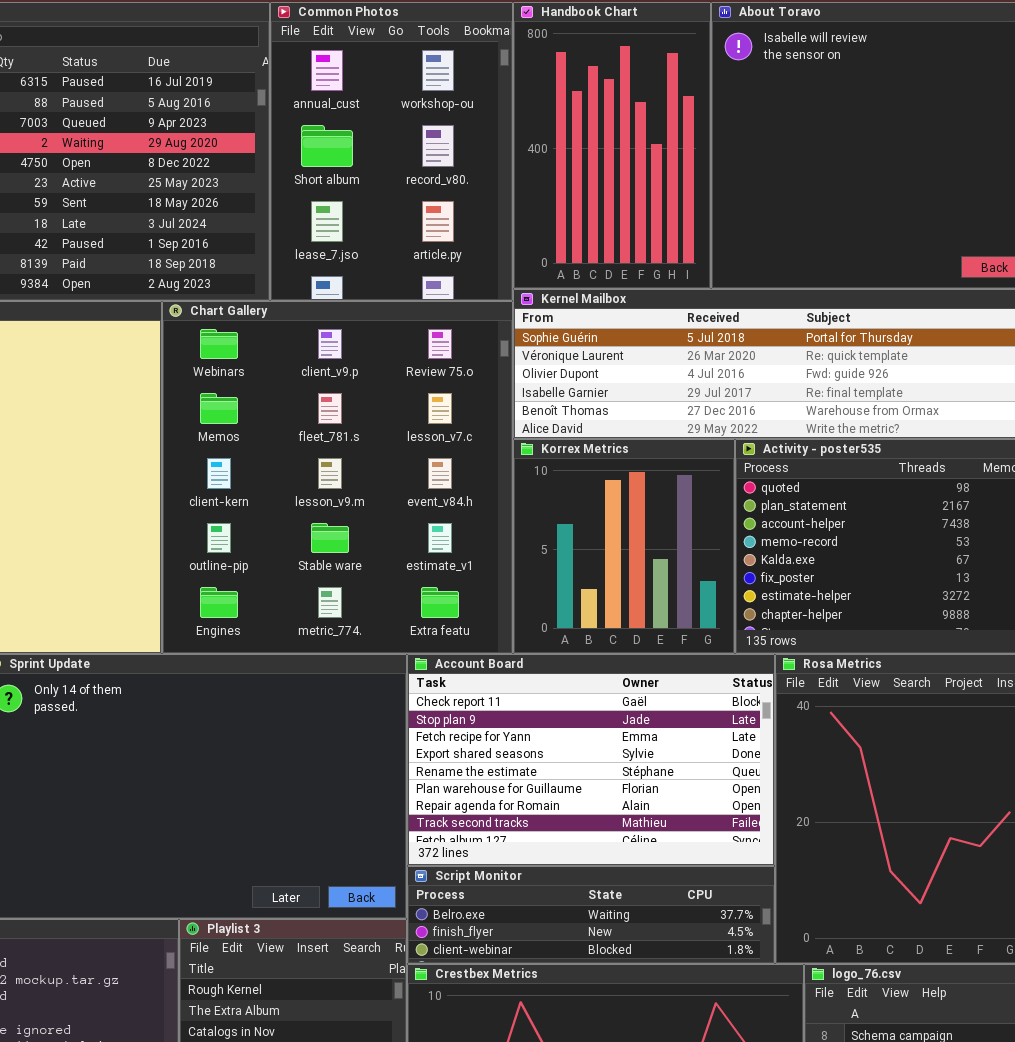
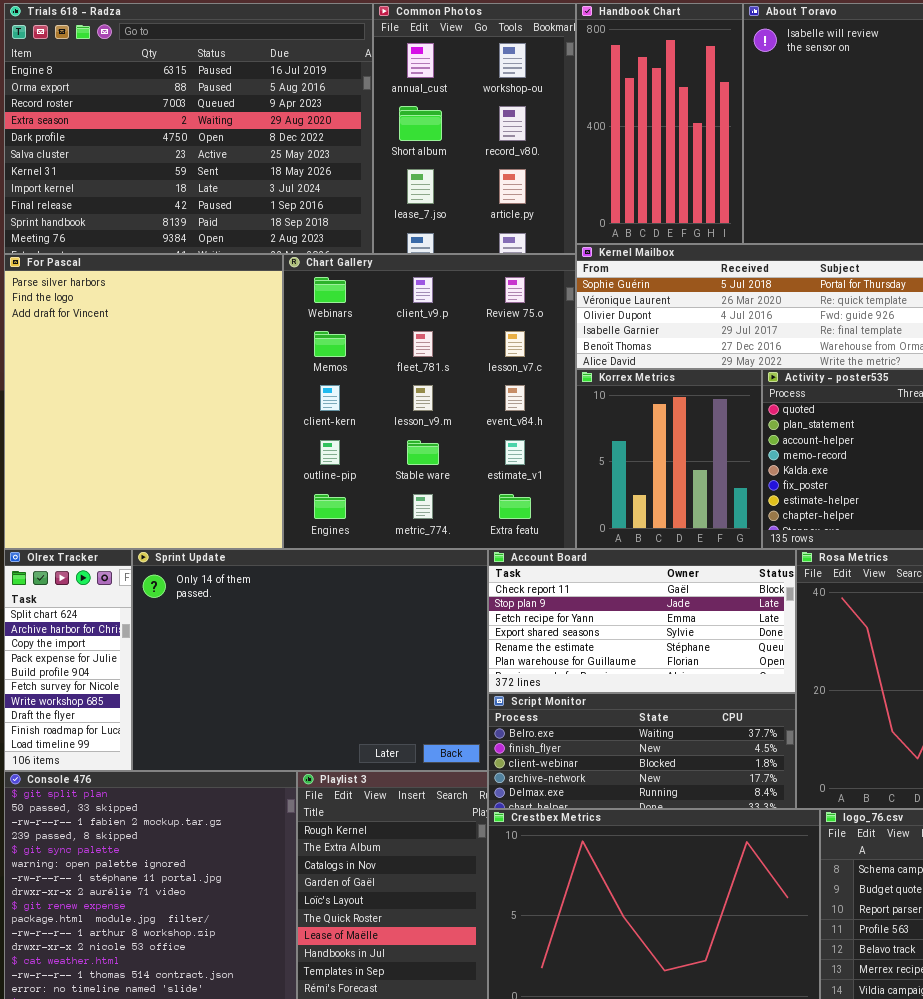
Account Board: [407,654,775,866] -> [488,549,796,693], resized
Script Monitor: [407,866,775,964] -> [488,693,796,809], resized

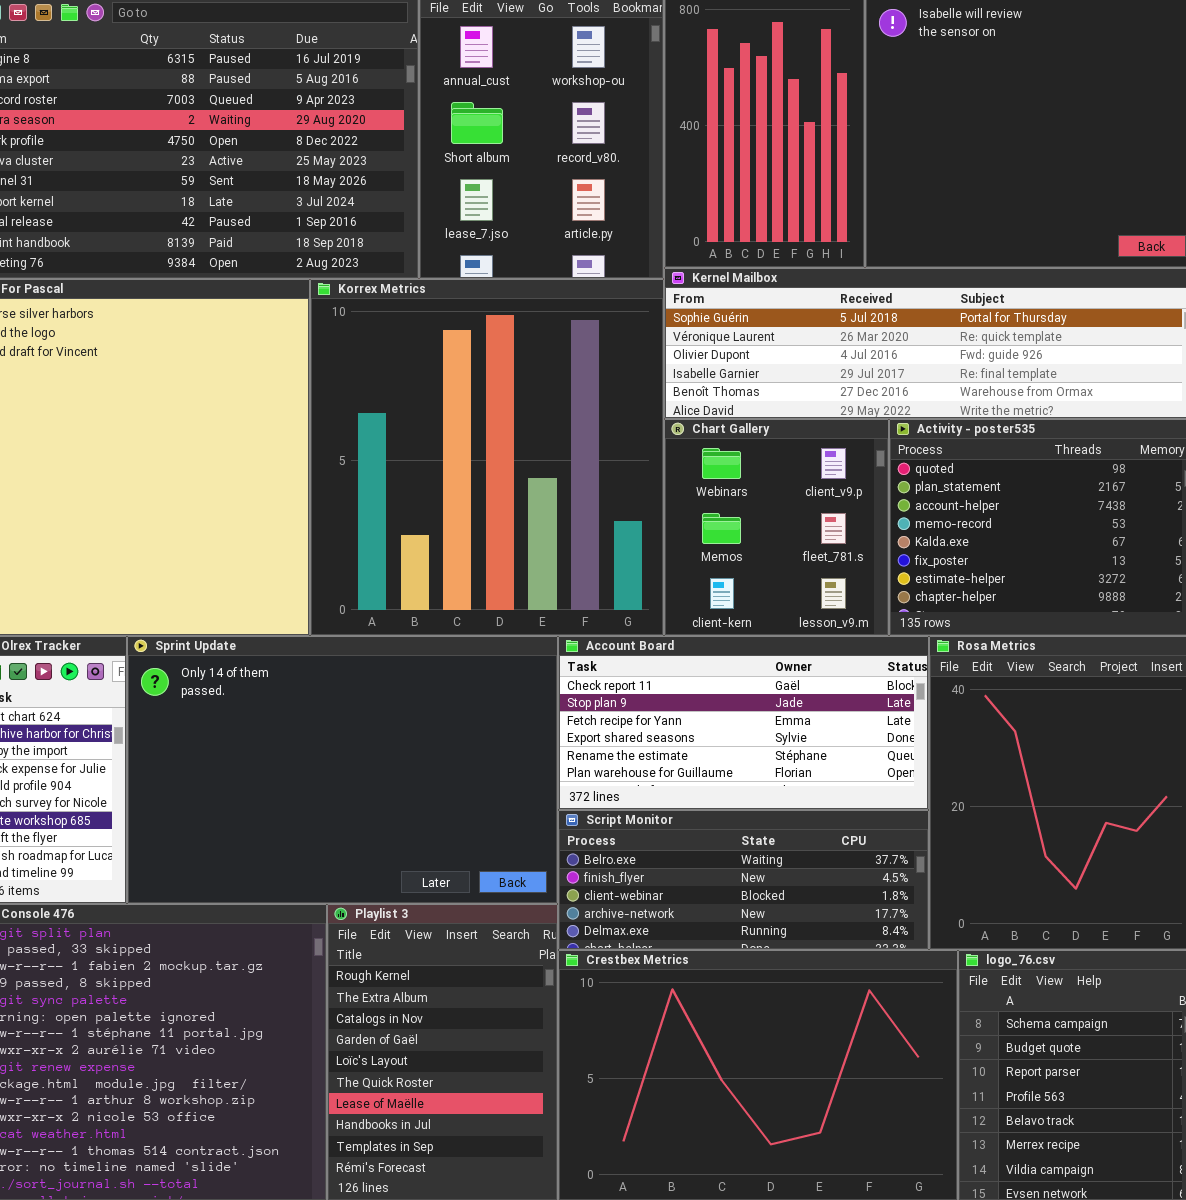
Chart Gallery: [283,254,576,549] -> [664,419,889,636], moved, resized
Korrex Metrics: [576,369,762,549] -> [310,279,664,636], moved, resized

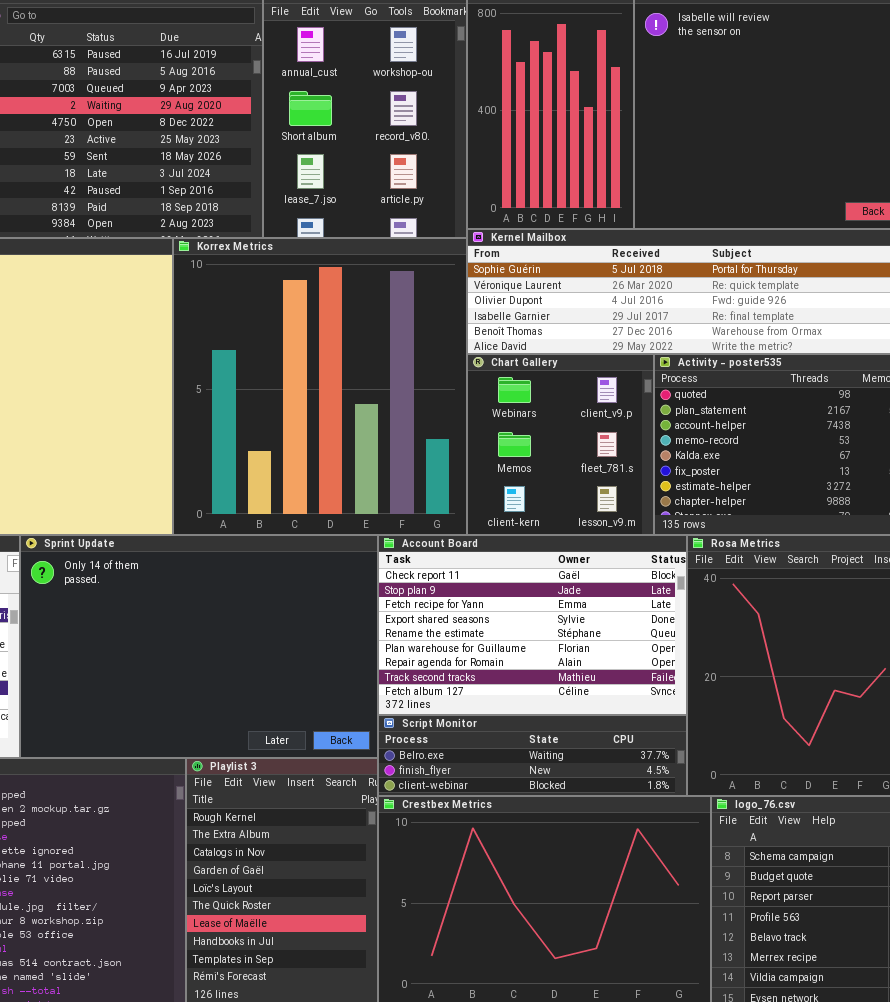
Account Board: [558,636,929,810] -> [378,535,687,715], resized
Script Monitor: [558,810,929,950] -> [378,715,687,796], resized

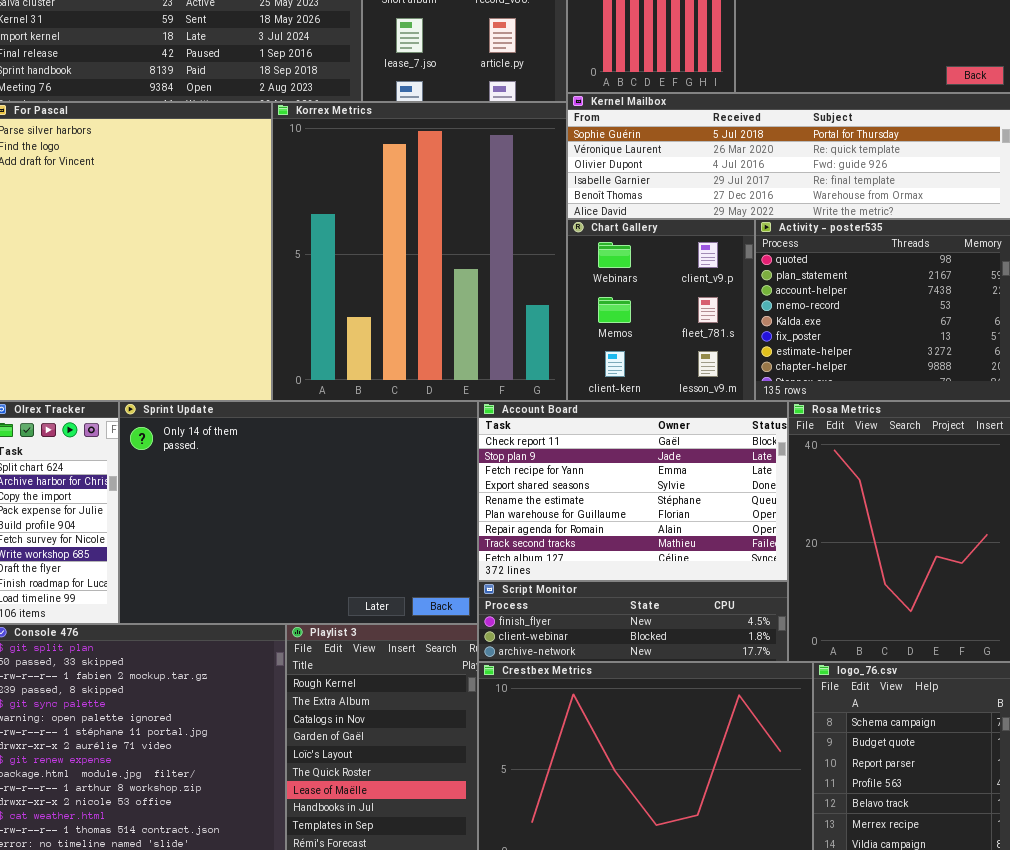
Script Monitor: [378,715,687,796] -> [478,581,788,662], scrolled down 1 row

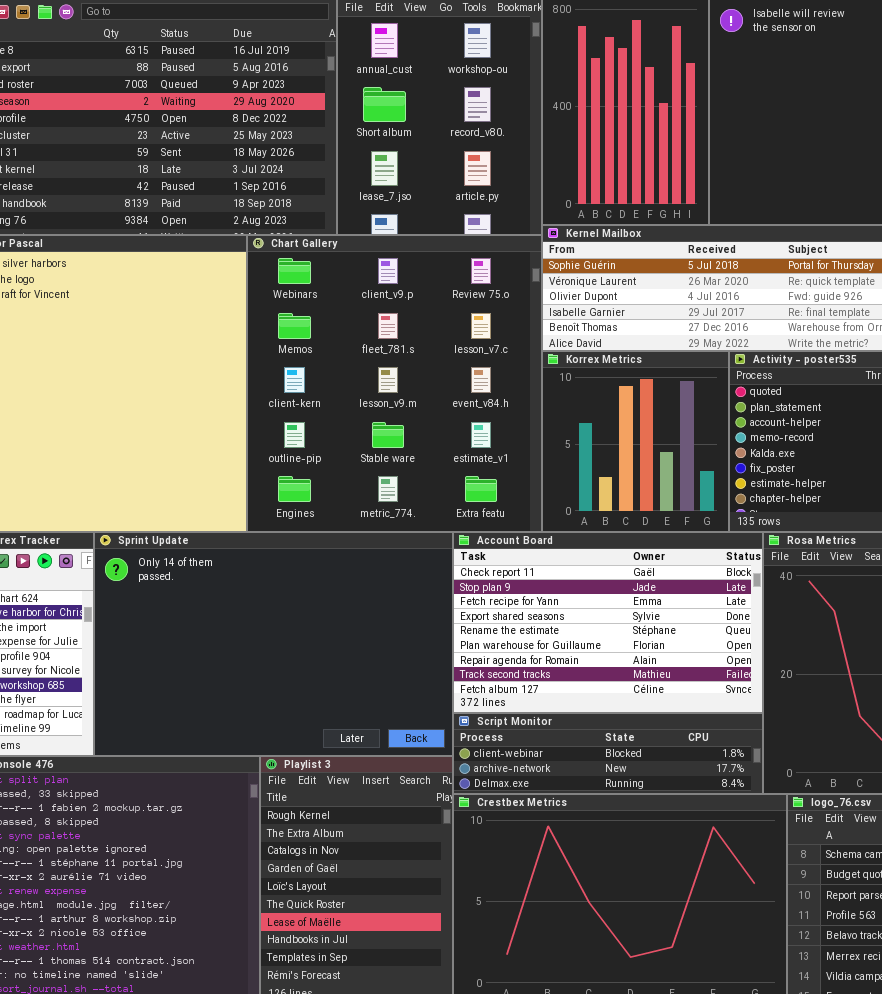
Korrex Metrics: [272,102,567,401] -> [542,351,729,532], moved, resized
Chart Gallery: [567,219,755,401] -> [247,235,542,532], moved, resized
Script Monitor: [478,581,788,662] -> [453,713,763,794], scrolled down 1 row

